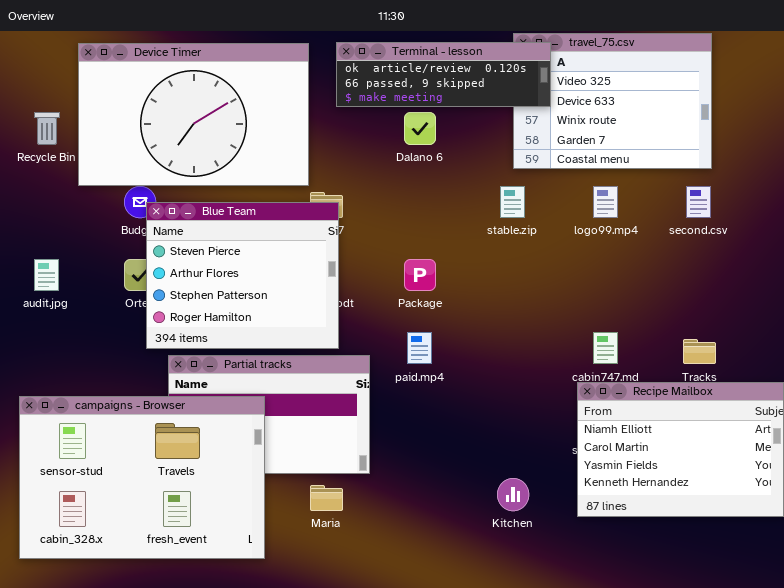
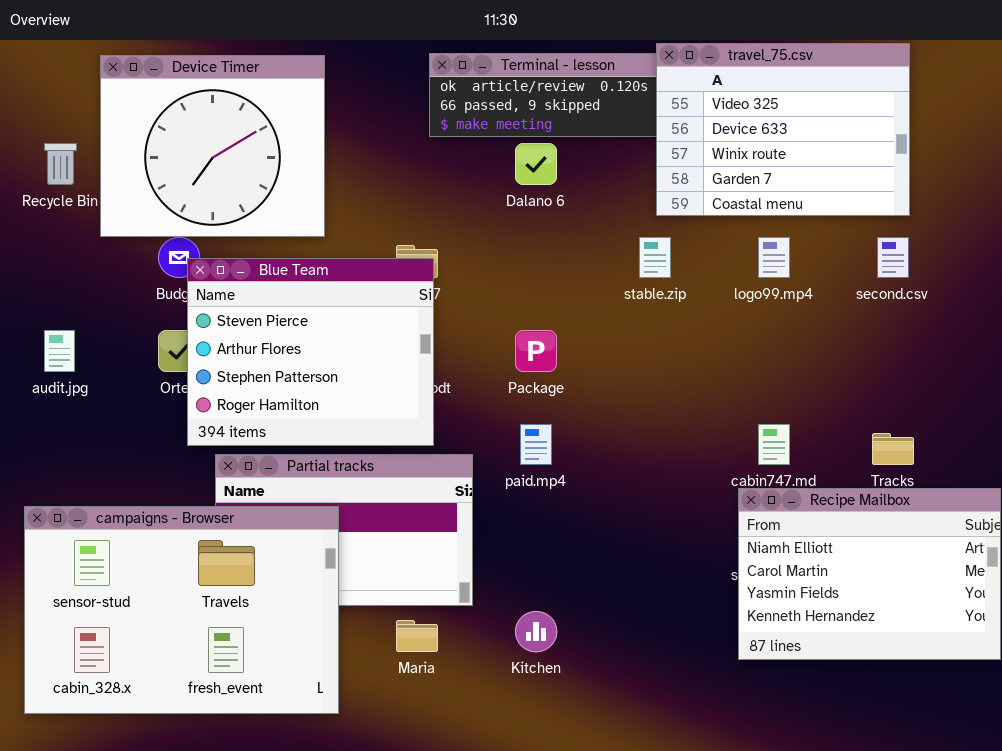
travel_75.csv: [513,33,712,169] -> [656,43,910,216], raised
Device Timer: [78,43,309,186] -> [100,55,325,237], resized
Kitchen: [497,478,529,511] -> [515,611,557,652], moved

